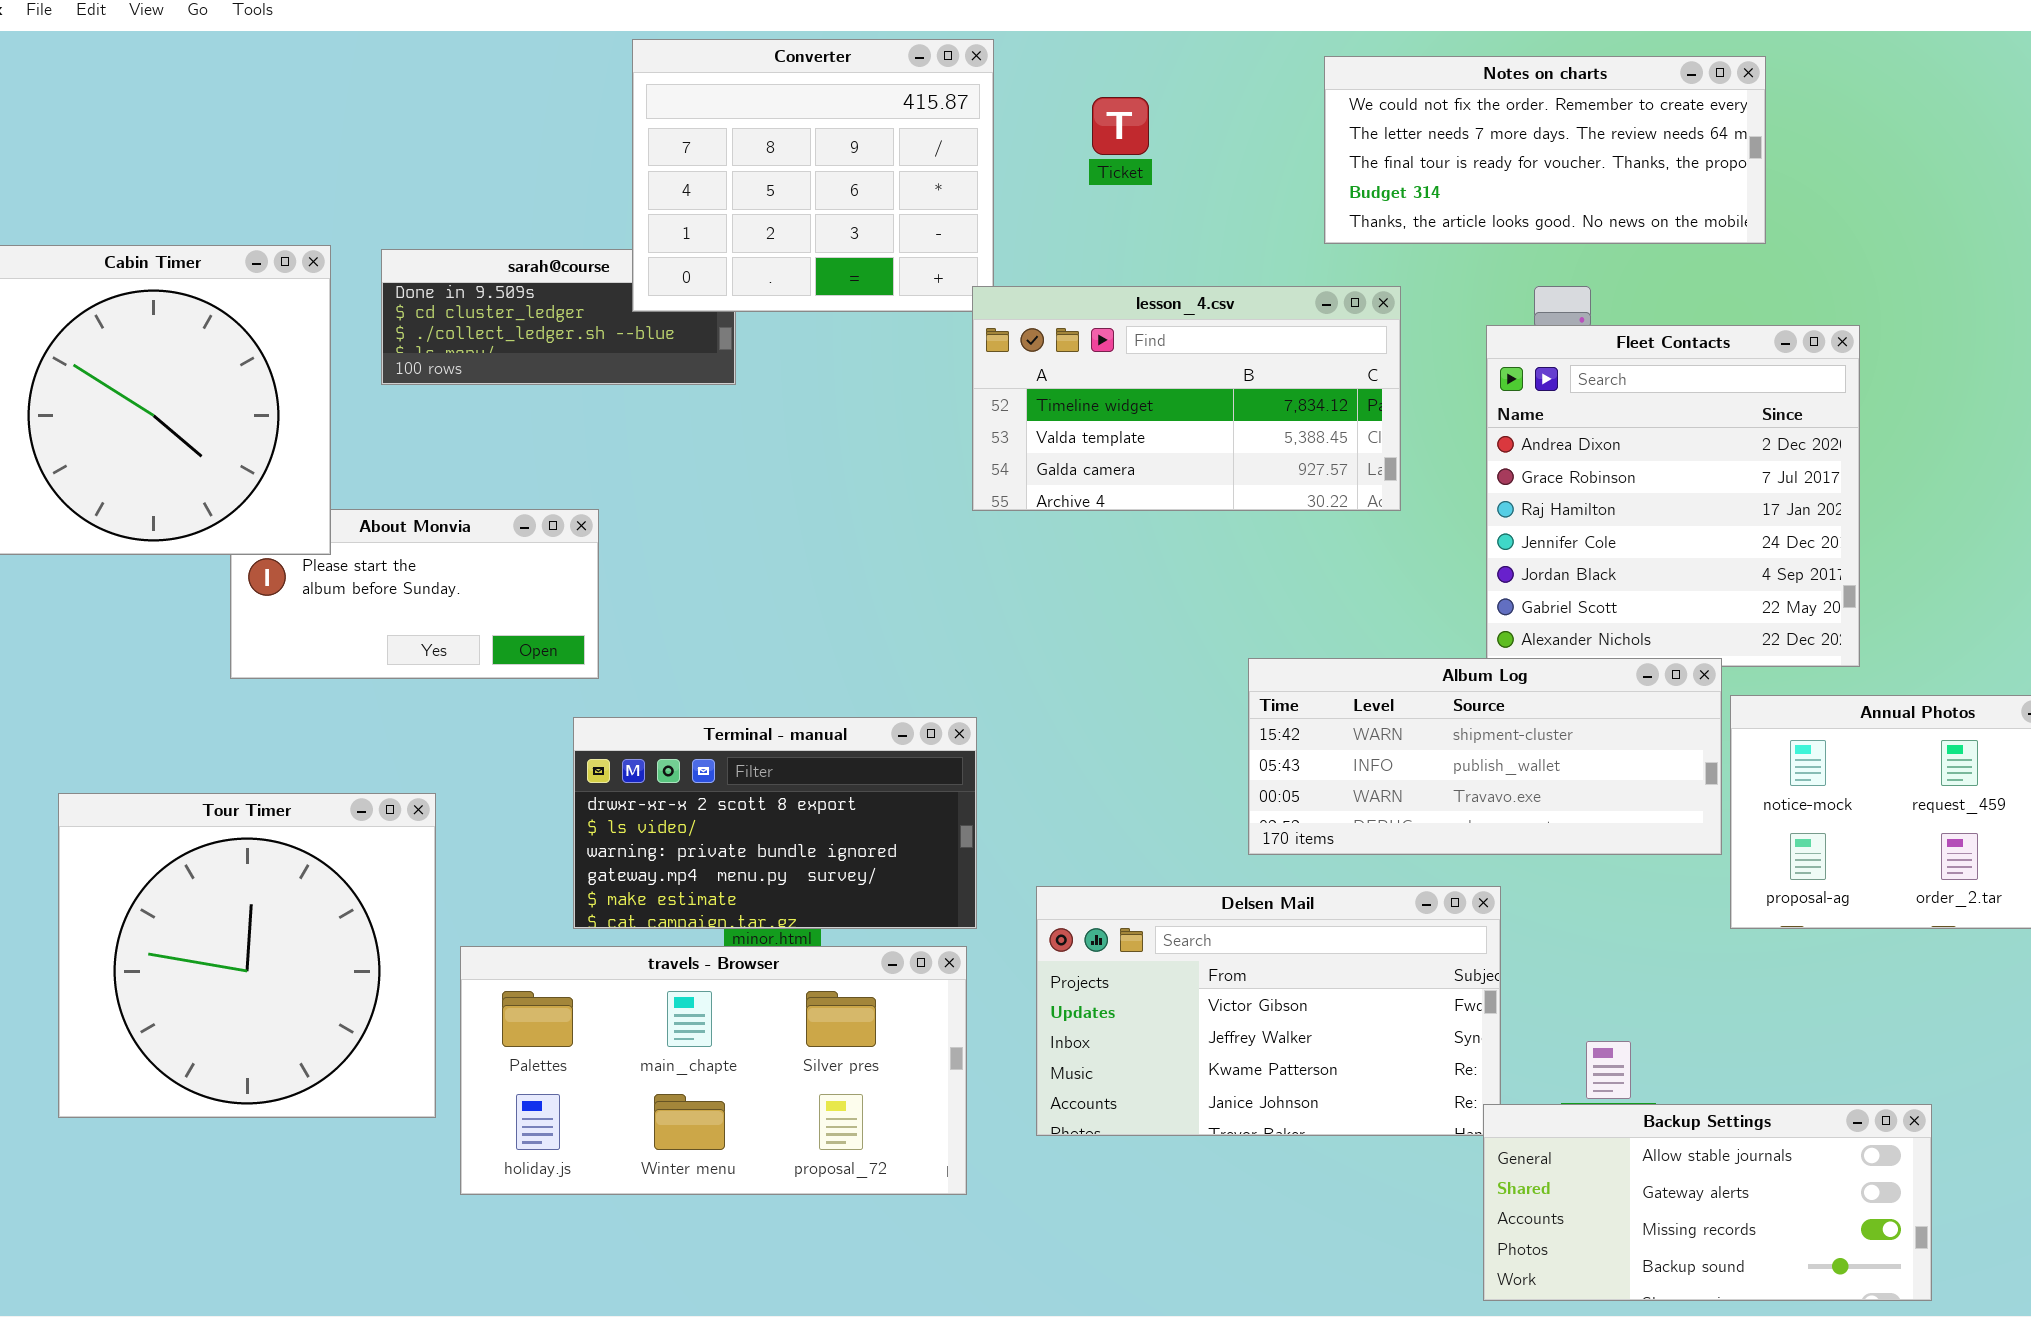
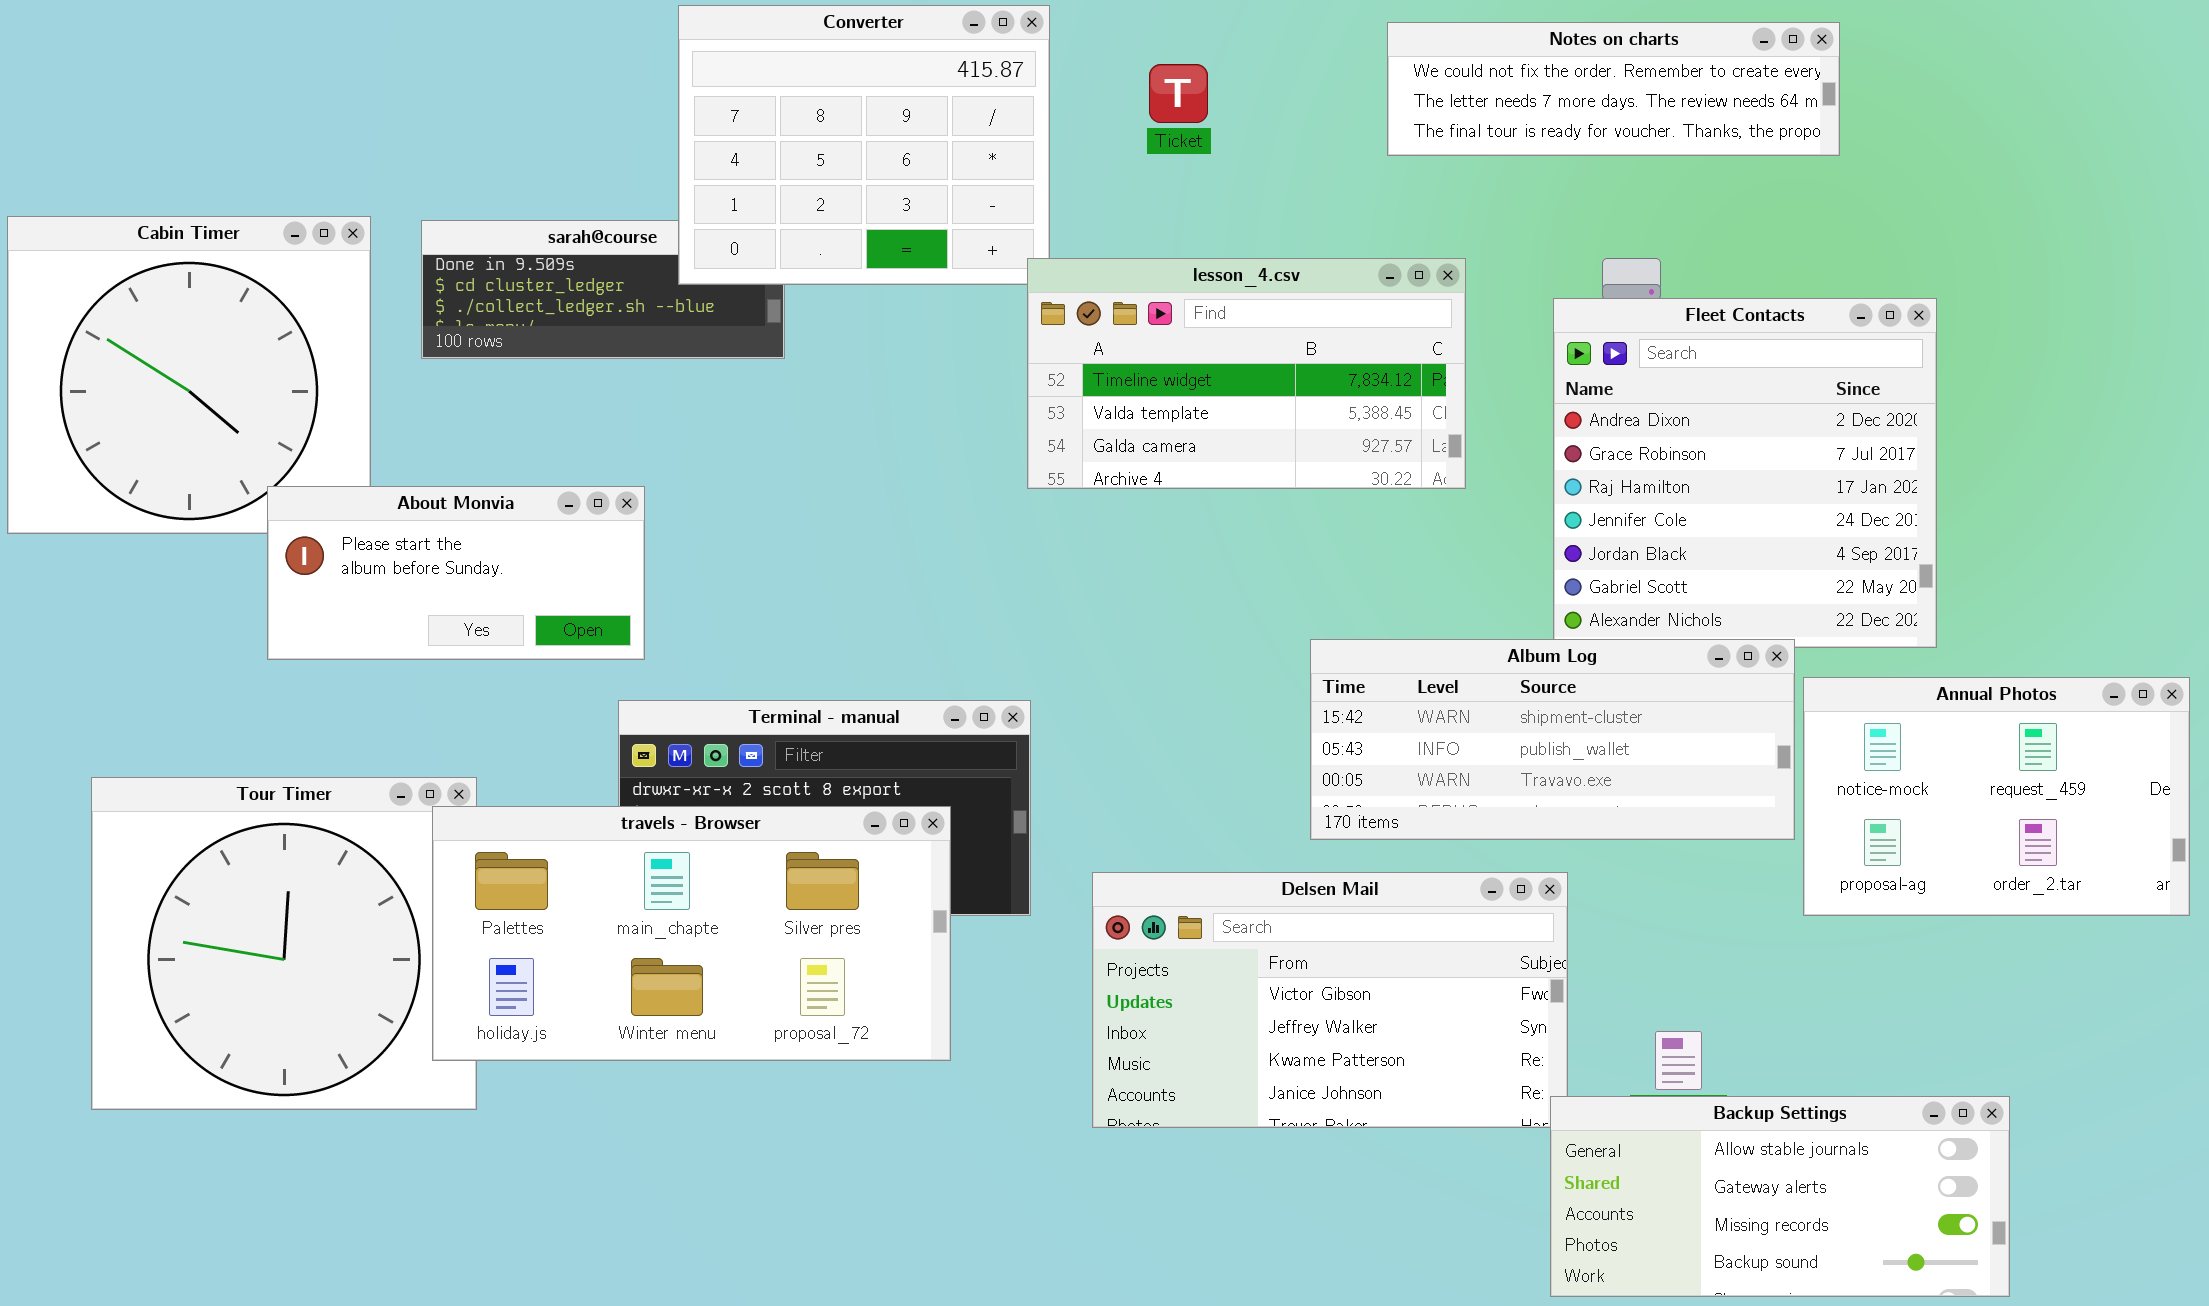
Notes on charts: [1324,56,1766,244] -> [1387,22,1840,156], resized
About Monvia: [230,509,599,679] -> [267,486,645,660], raised
travels - Browser: [460,946,967,1195] -> [432,806,951,1061], moved

